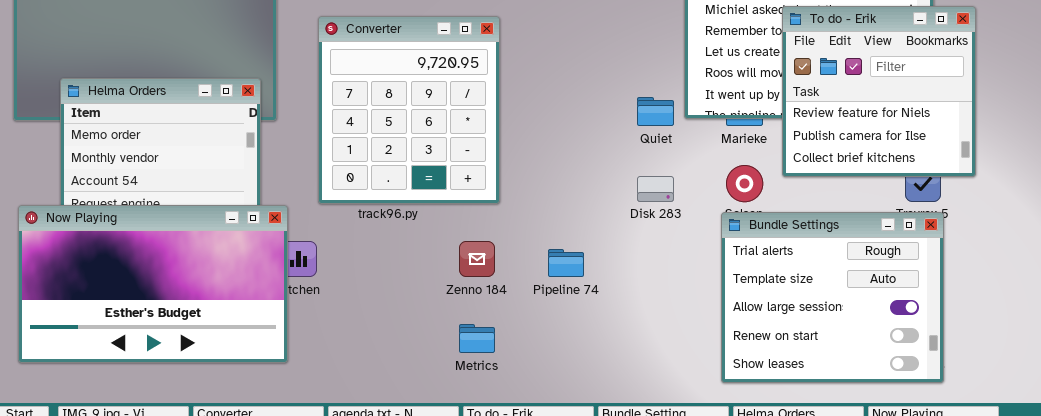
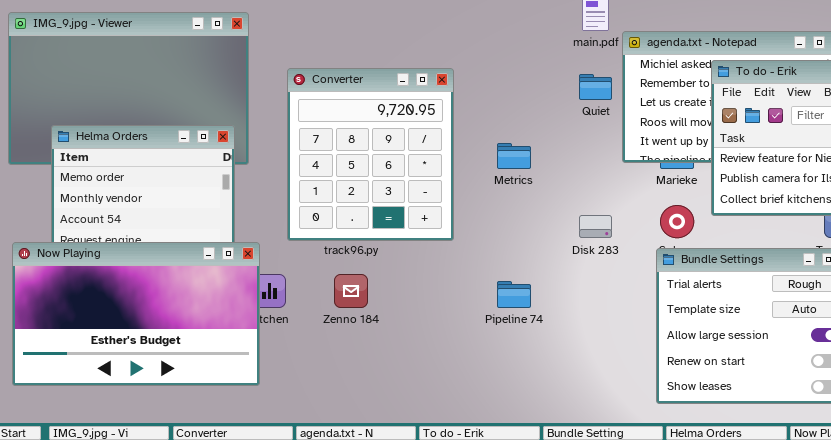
Quiet: [637,97,674,126] -> [579,74,612,100], moved
Zenno 184: [459,241,495,277] -> [334,274,368,308], moved
Metrics: [459,324,495,353] -> [497,143,531,169], moved

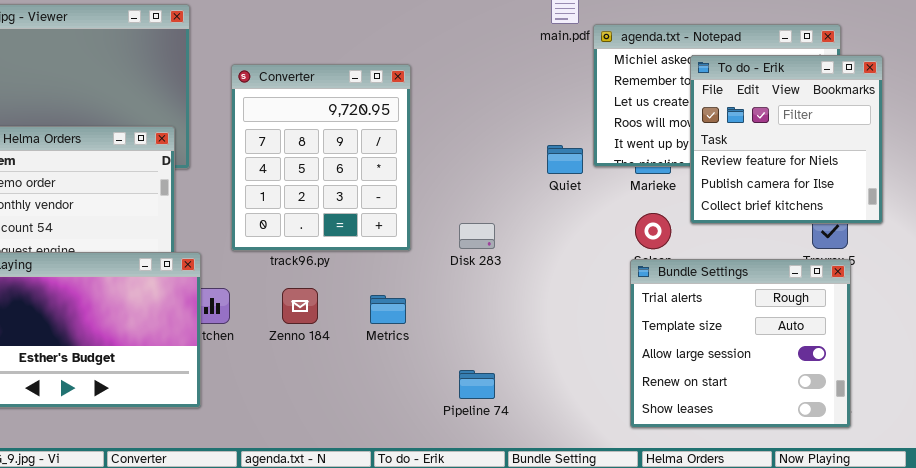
Quiet: [579,74,612,100] -> [547,145,583,174], moved
Metrics: [497,143,531,169] -> [370,295,406,324], moved
Disk 283: [579,215,612,238] -> [459,223,495,249], moved
Pipeline 74: [497,281,531,308] -> [459,370,495,399], moved

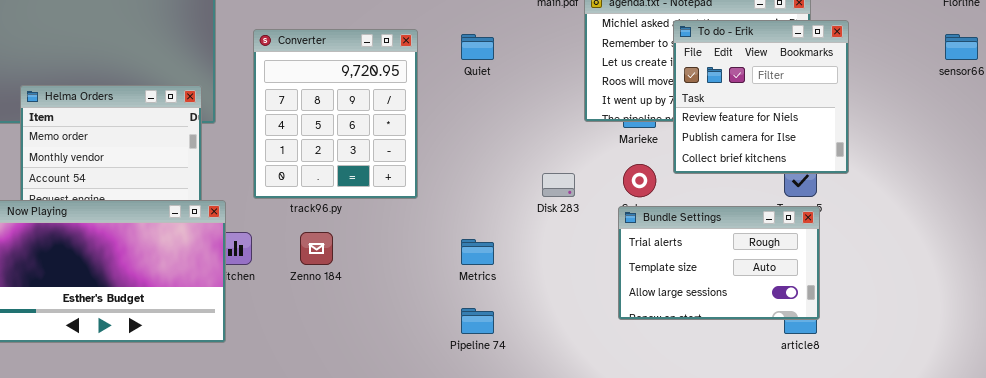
Quiet: [547,145,583,174] -> [461,34,494,60], moved
Disk 283: [459,223,495,249] -> [542,173,575,197], moved
Bundle Settings: [630,259,851,428] -> [618,206,820,320], resized
Metrics: [370,295,406,324] -> [461,239,494,265], moved

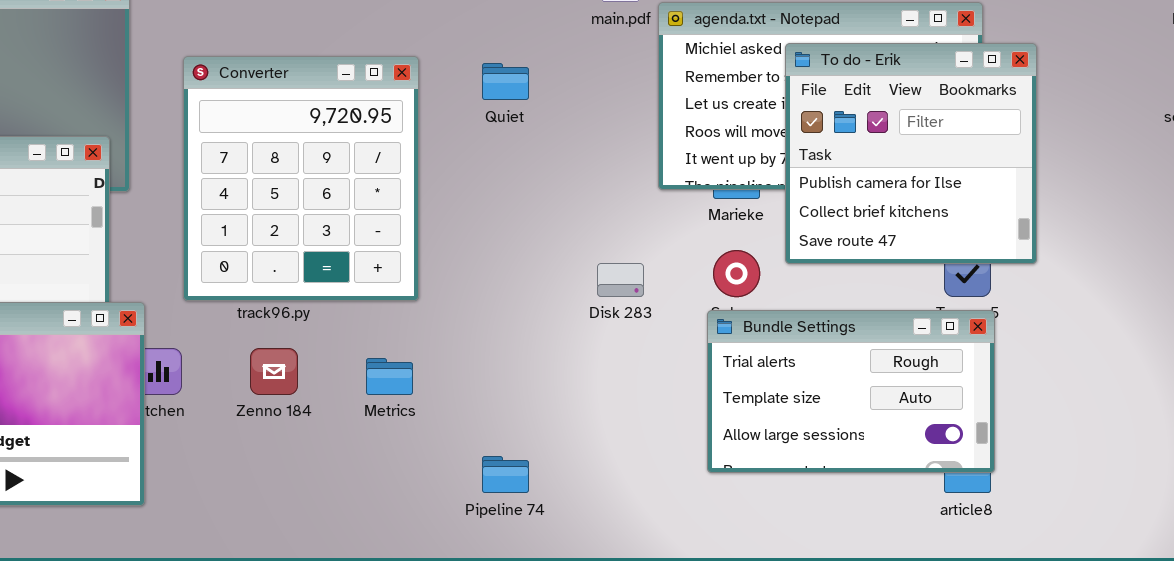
To do - Erik: [673,20,849,174] -> [785,43,1037,264], scrolled down 1 row
Metrics: [461,239,494,265] -> [366,358,413,395], moved

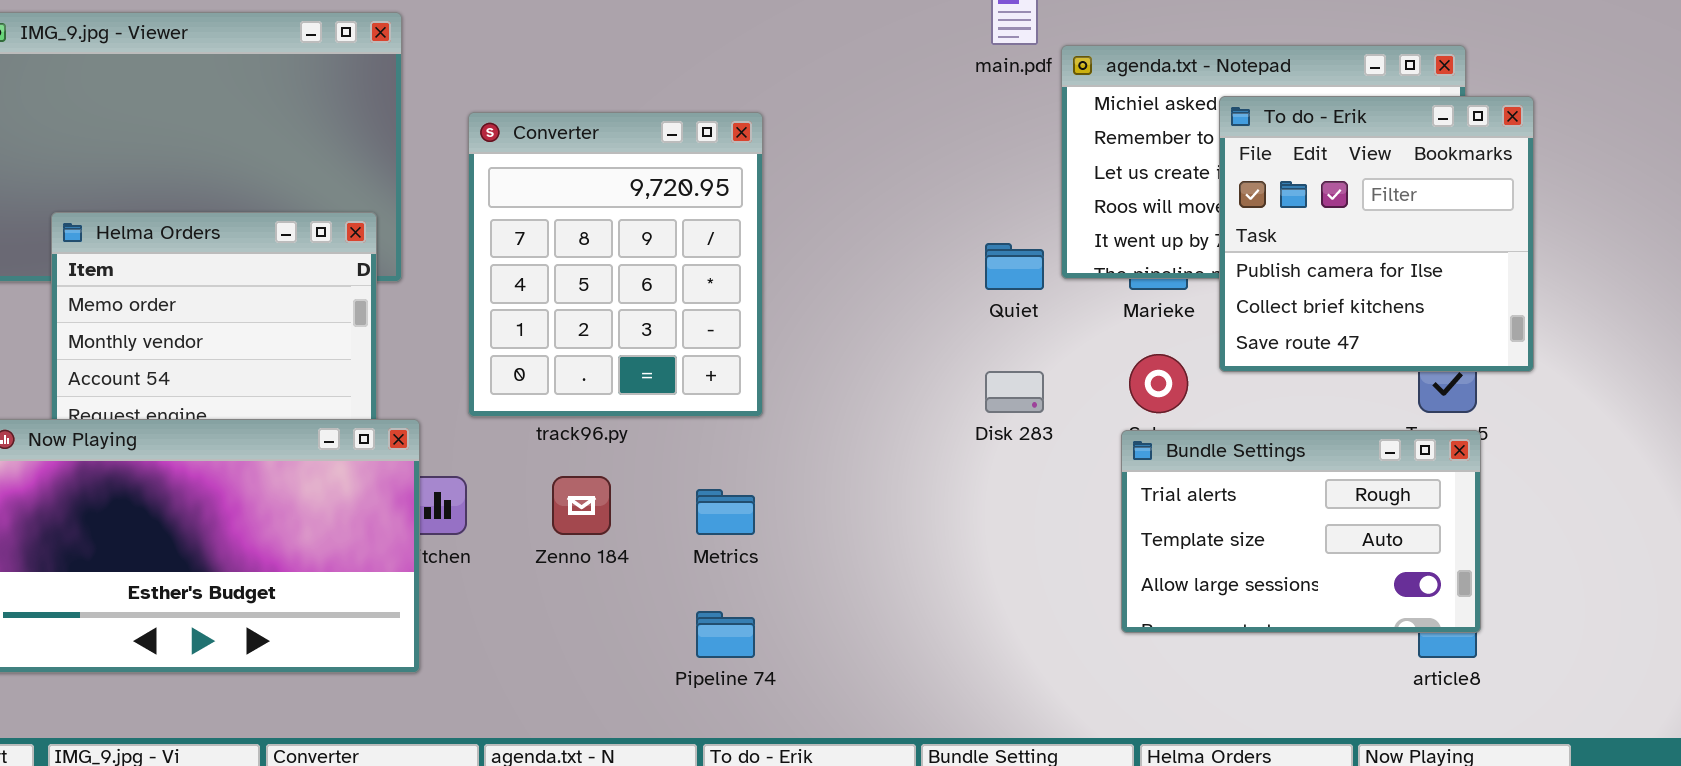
Quiet: [482,63,529,100] -> [985,243,1044,290], moved
Pipeline 74: [482,456,529,493] -> [696,611,755,658], moved

